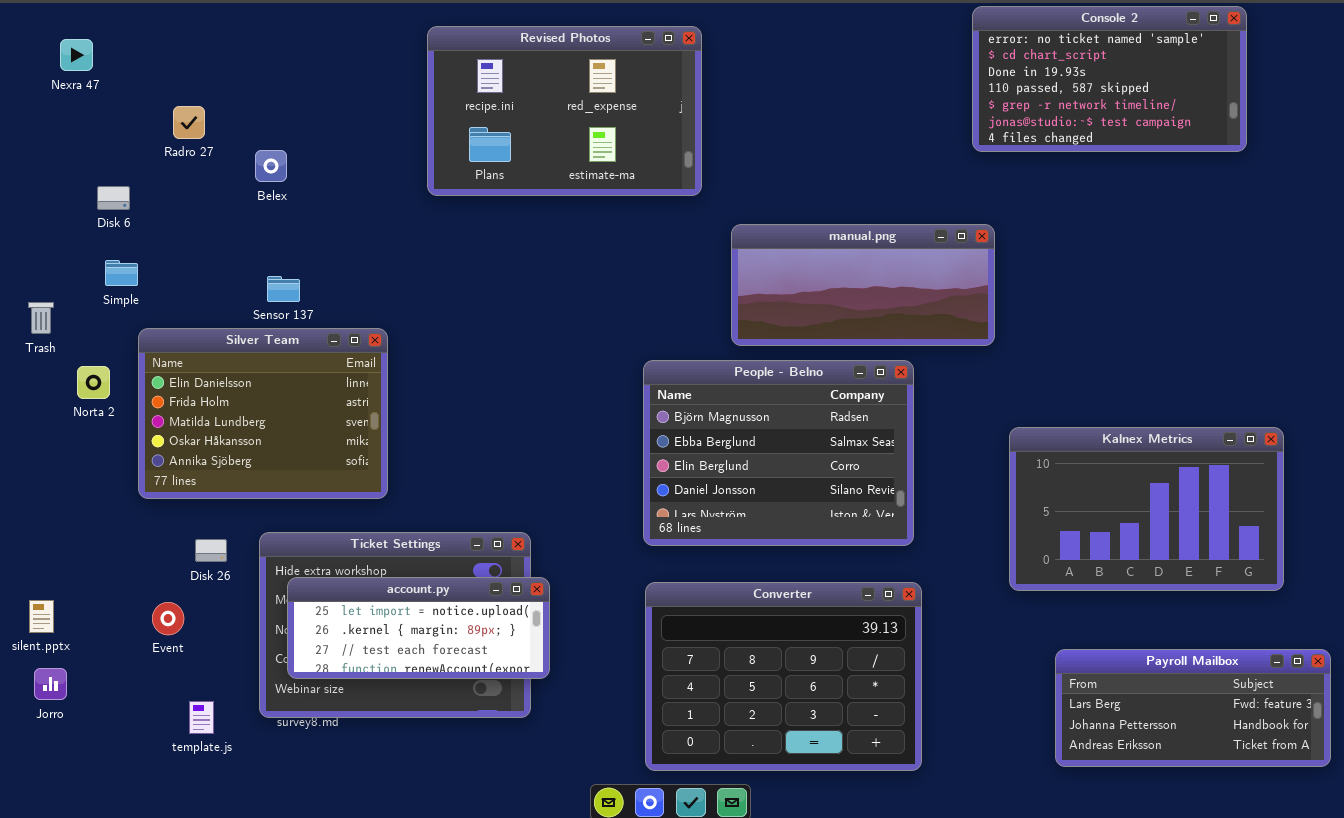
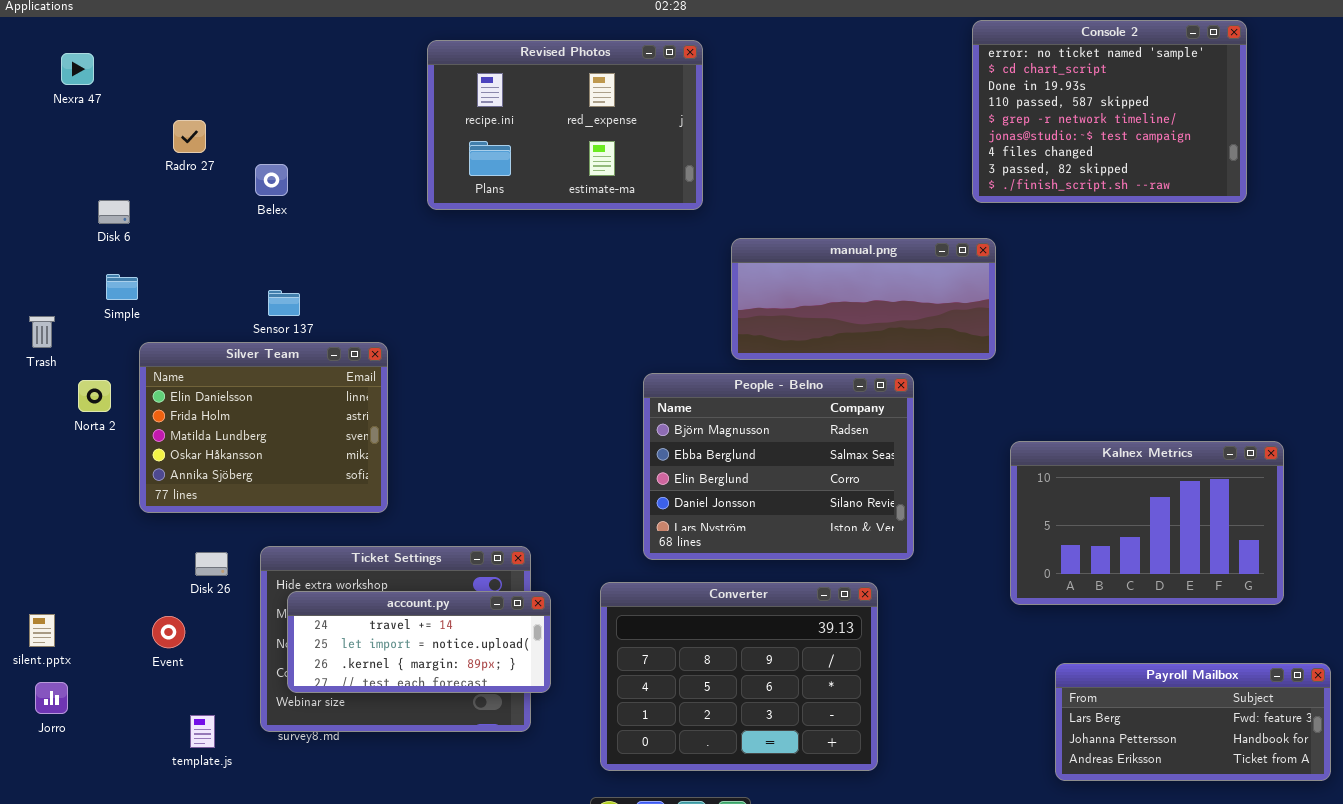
Console 2: [972,6,1247,152] -> [972,20,1247,203], resized
account.py: [287,577,550,679] -> [287,591,551,693], scrolled up 1 row
Converter: [645,582,922,771] -> [600,582,878,771], moved

